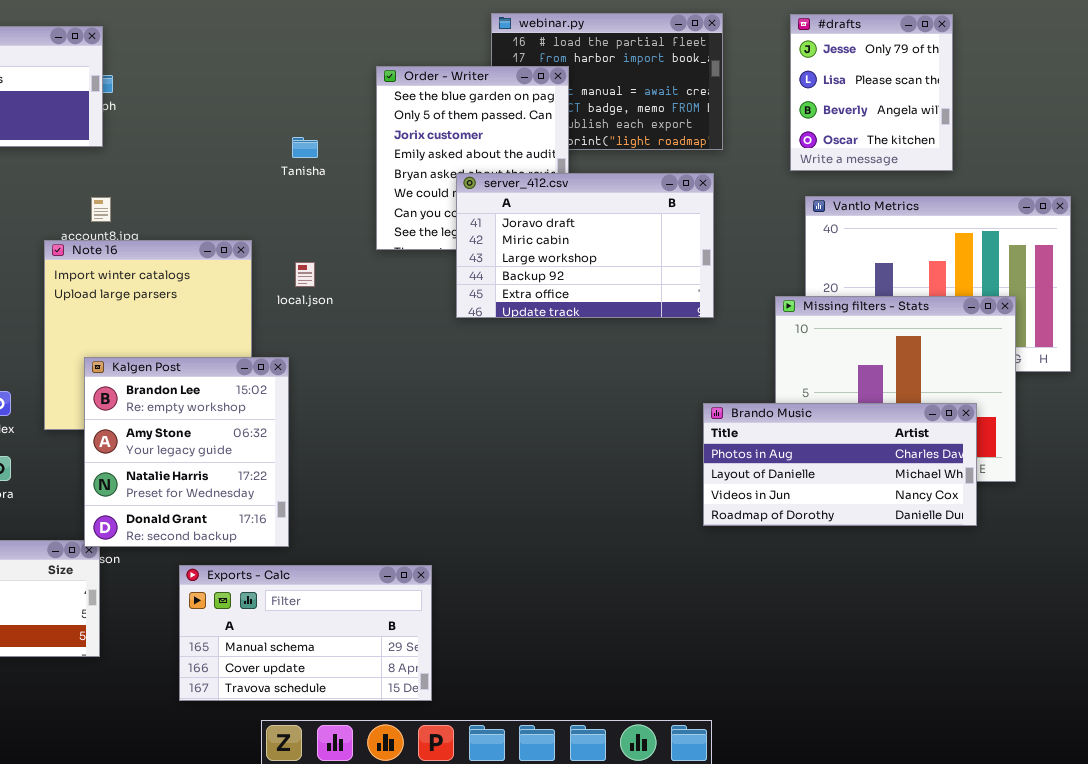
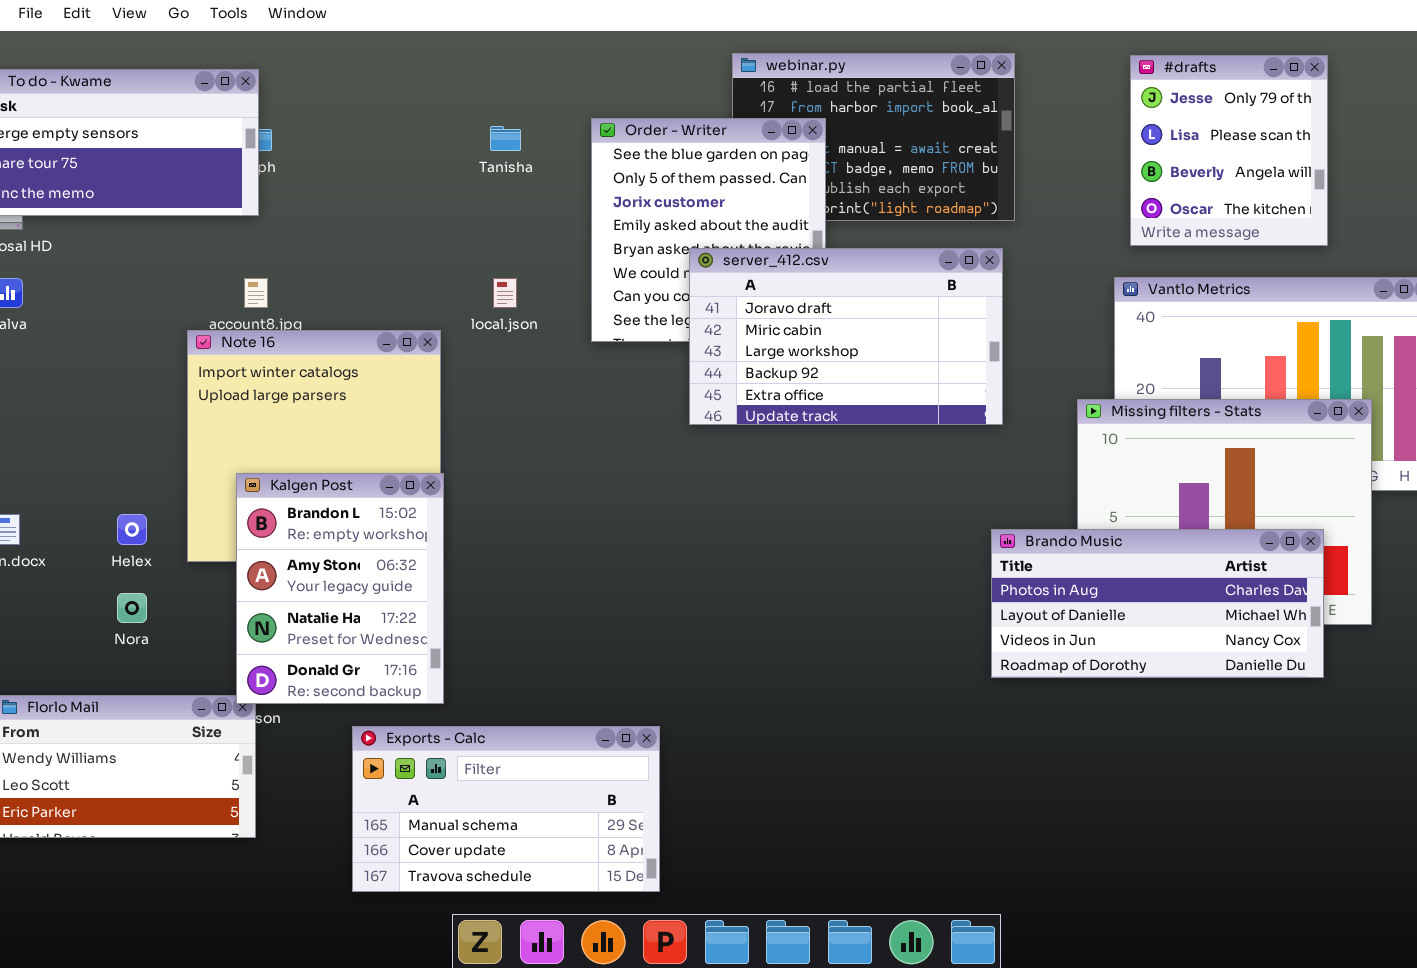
#drafts: [790,14,953,171] -> [1130,55,1328,246], moved
Tanisha: [292,137,318,158] -> [490,126,521,151], moved
local.json: [295,262,315,287] -> [493,278,517,308], moved
Kalgen Post: [84,357,289,547] -> [236,473,444,704], resized

